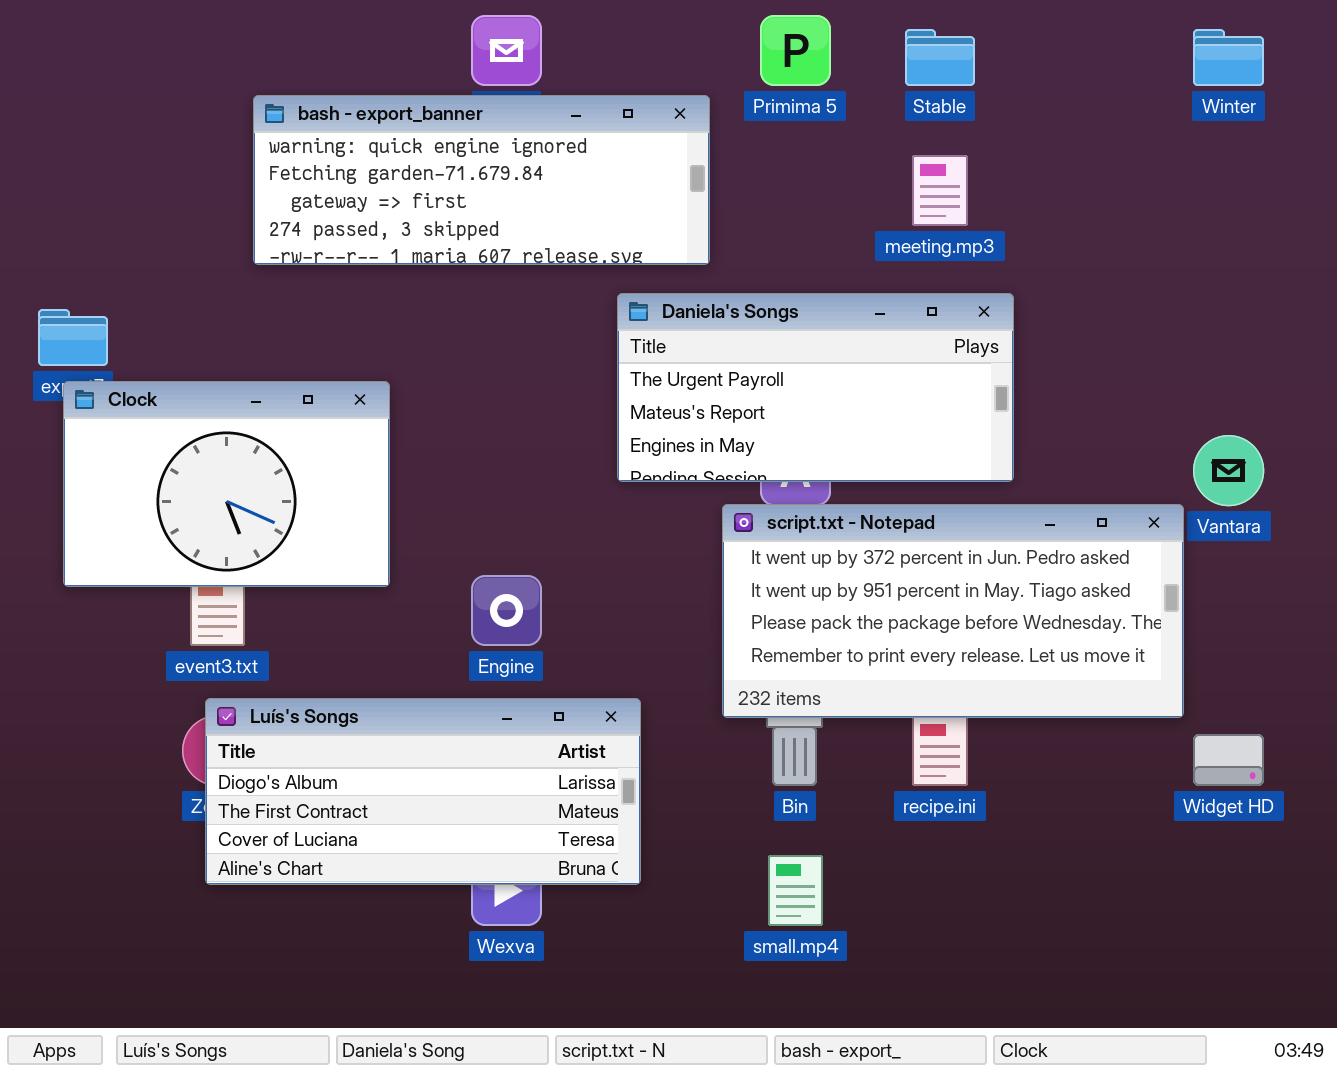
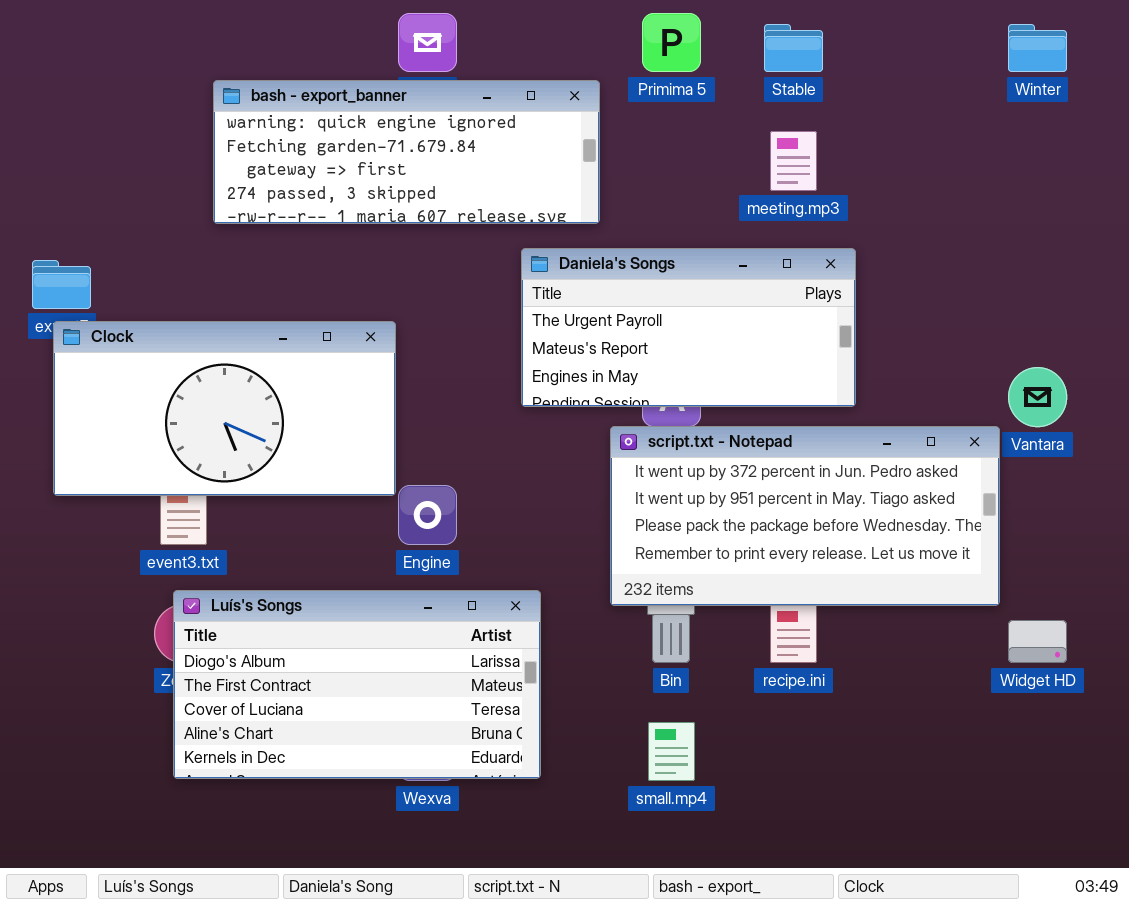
Clock: [63,381,390,587] -> [53,321,396,496], resized
Luís's Songs: [205,698,641,885] -> [173,590,541,779], resized

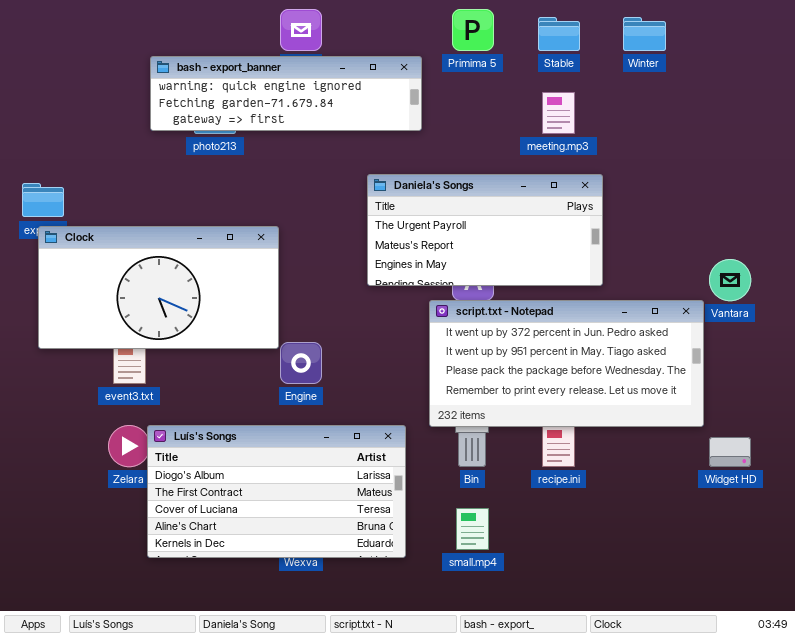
Winter: [1008,24,1067,72] -> [623,17,666,51], moved
bash - export_banner: [213,80,600,224] -> [150,56,422,131], resized
Luís's Songs: [173,590,541,779] -> [147,425,406,558], moved

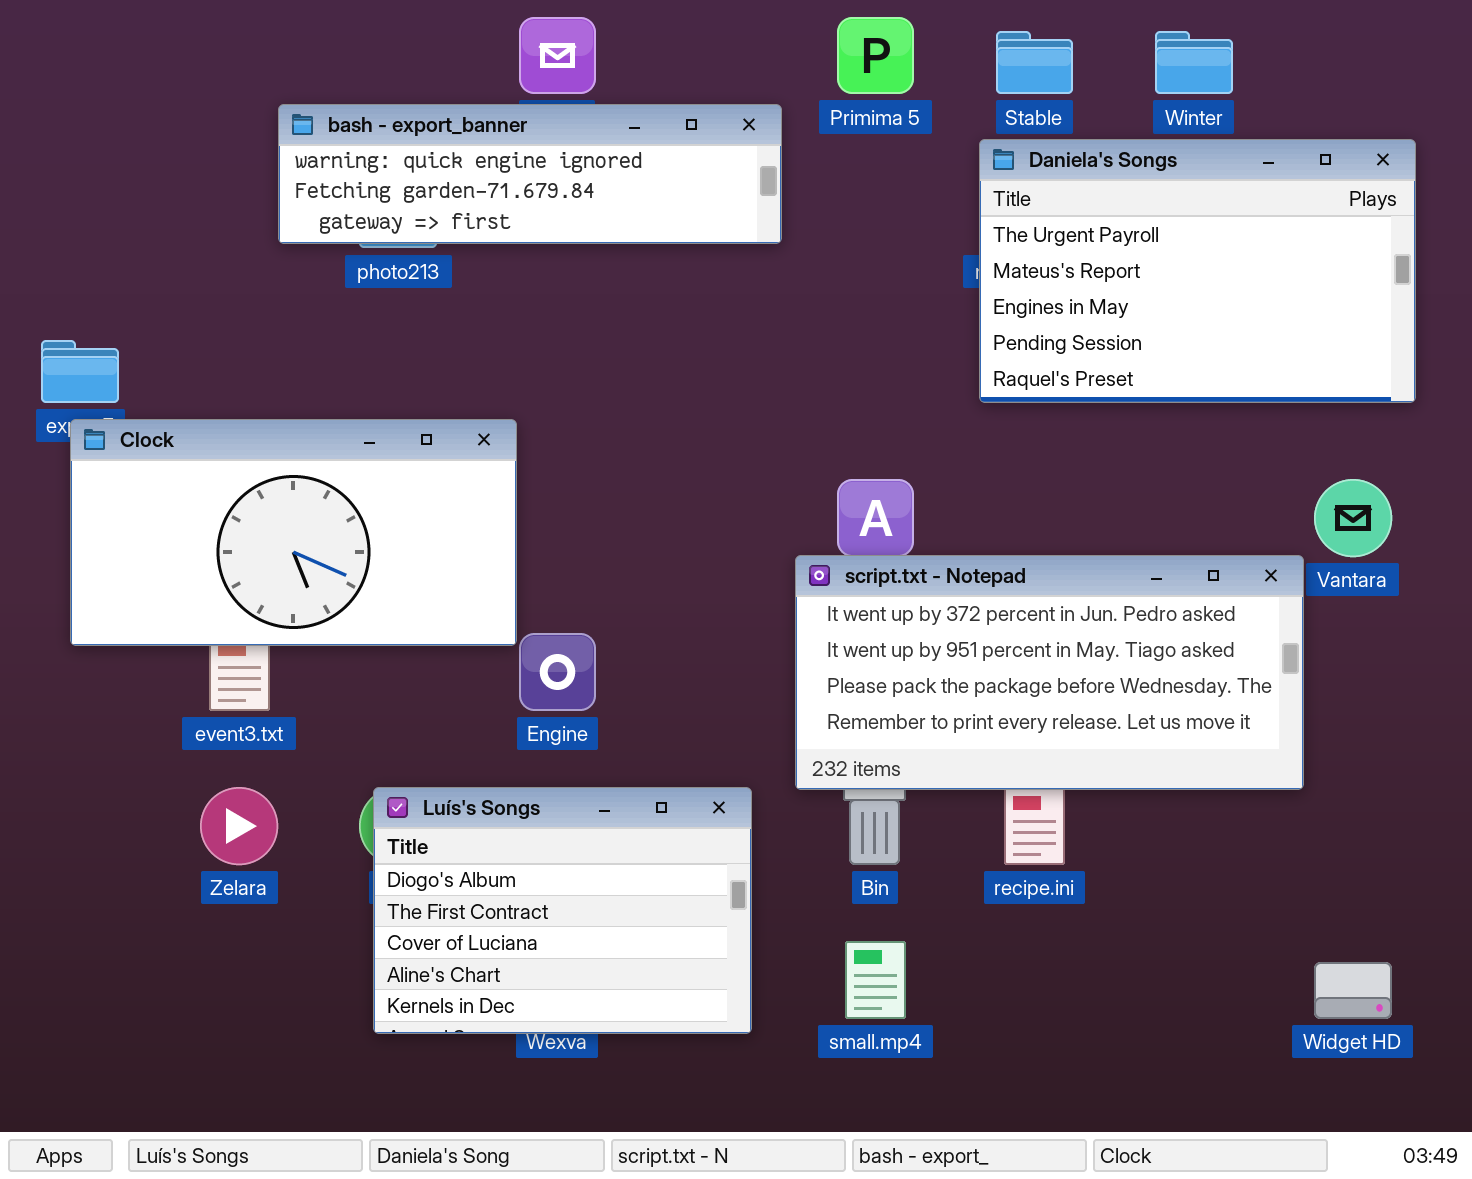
Daniela's Songs: [367,174,603,286] -> [979,139,1416,403], moved, resized
Luís's Songs: [147,425,406,558] -> [373,787,752,1034], resized
Widget HD: [709,437,751,467] -> [1314,962,1392,1019], moved

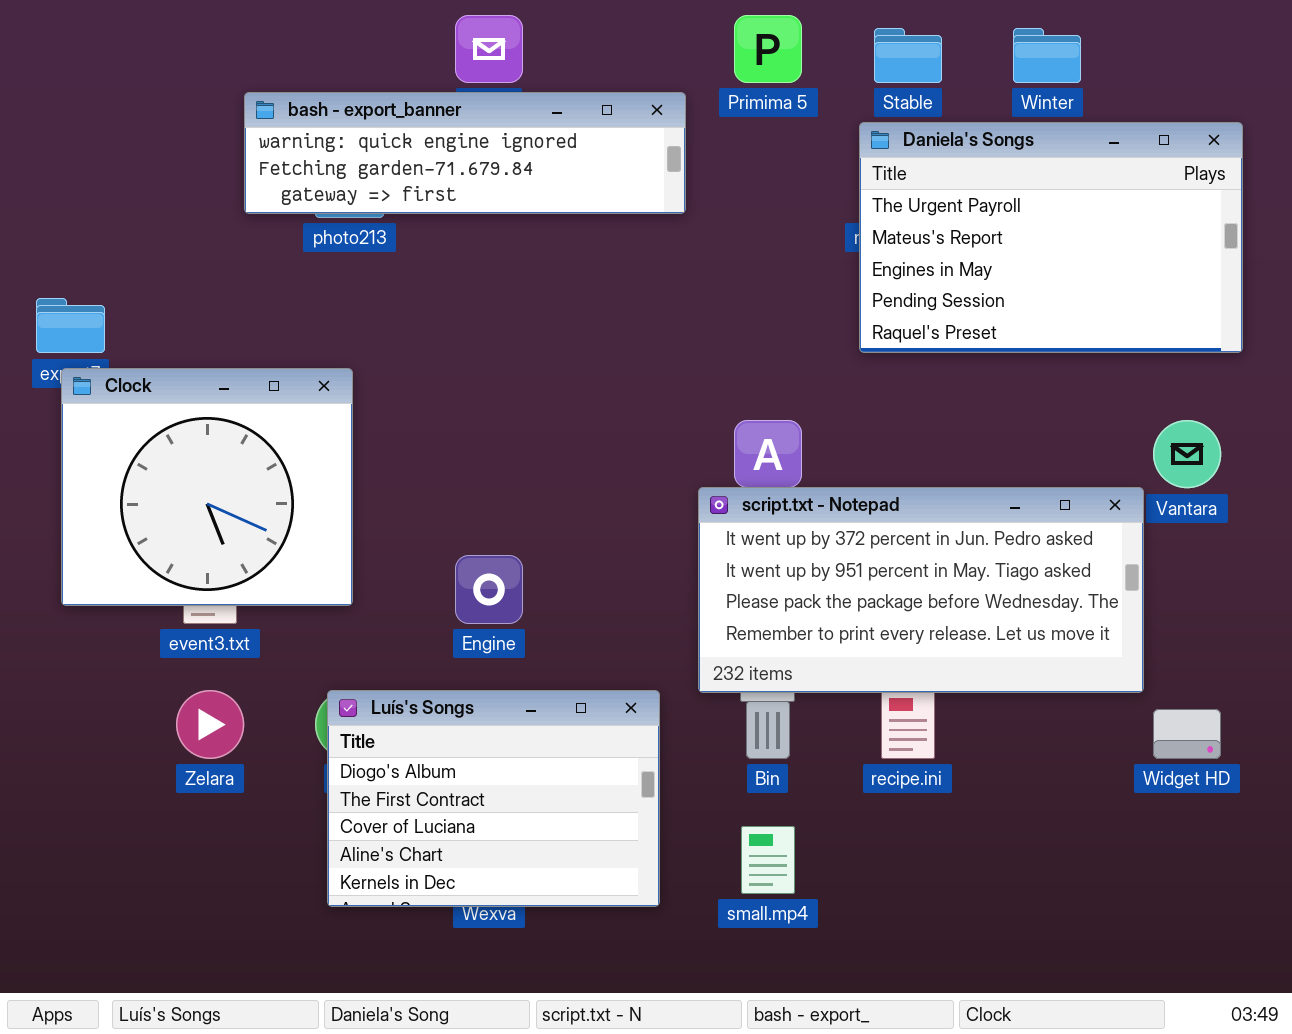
Clock: [70,419,517,646] -> [61,368,353,606], resized
Widget HD: [1314,962,1392,1019] -> [1153,709,1221,759], moved

